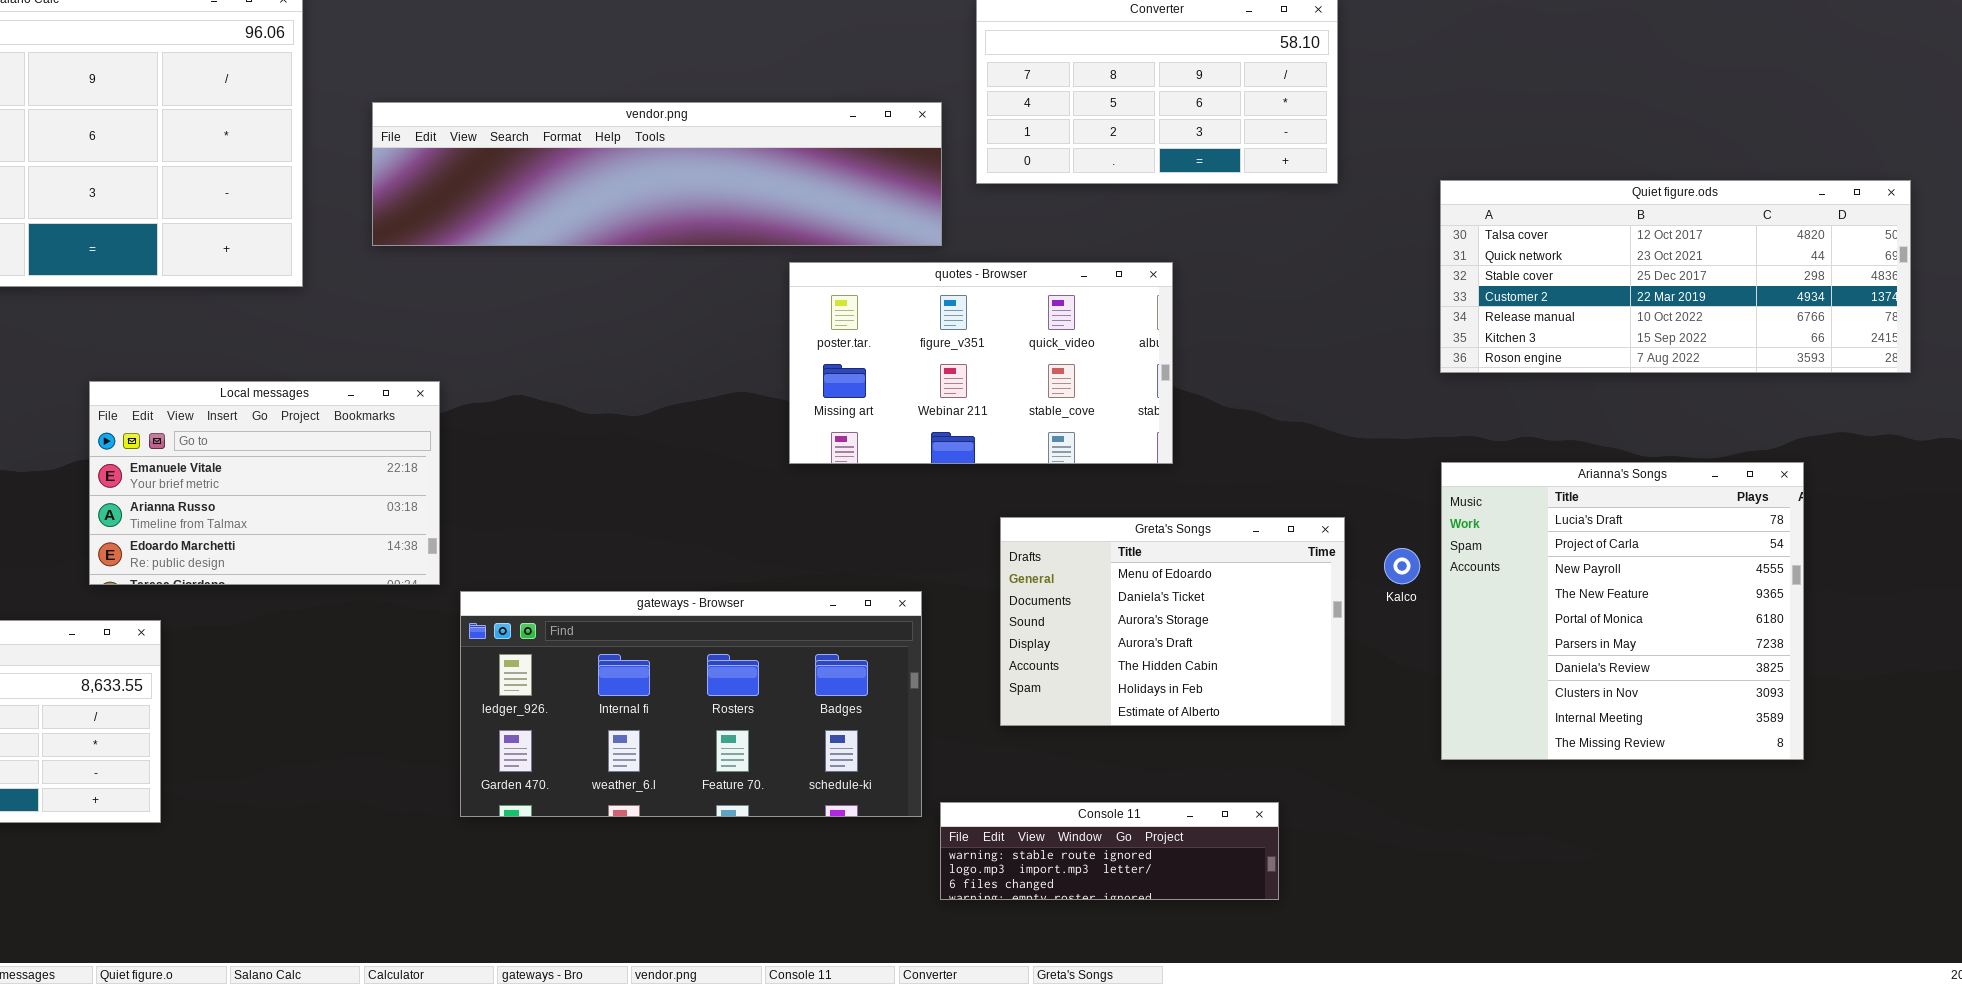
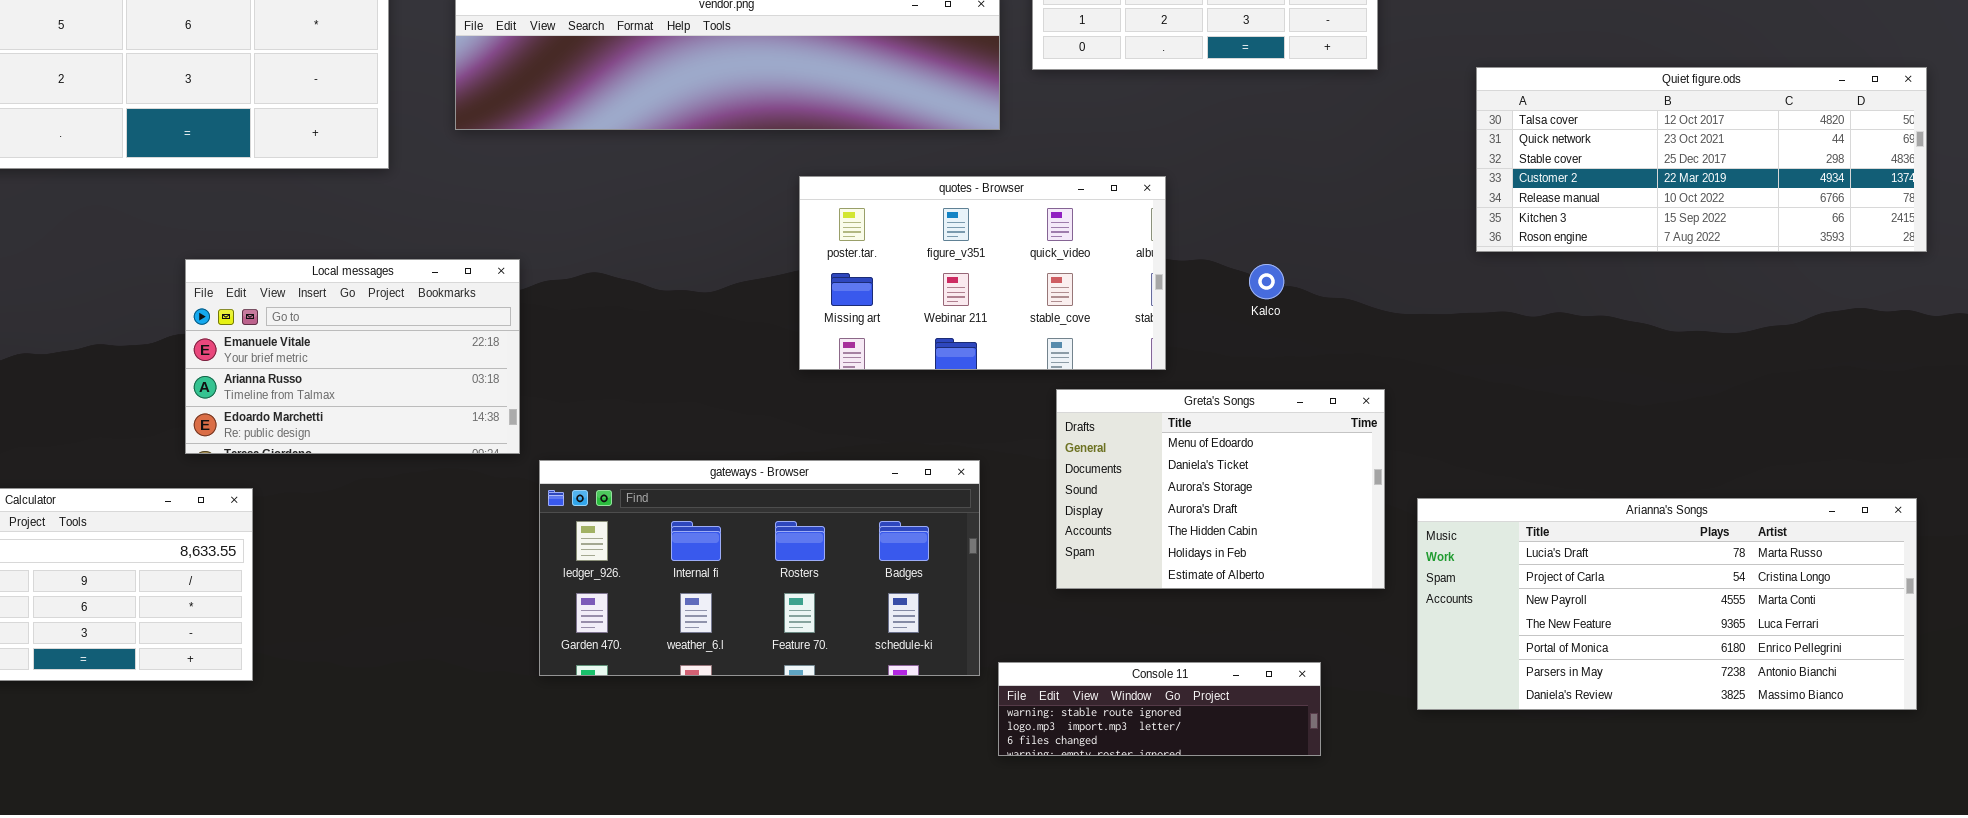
quotes - Browser: [789,262,1173,464] -> [799,176,1166,370], moved
Arianna's Songs: [1441,462,1804,760] -> [1417,498,1917,710], moved, resized
Kalco: [1384,548,1420,584] -> [1249,264,1284,299], moved

